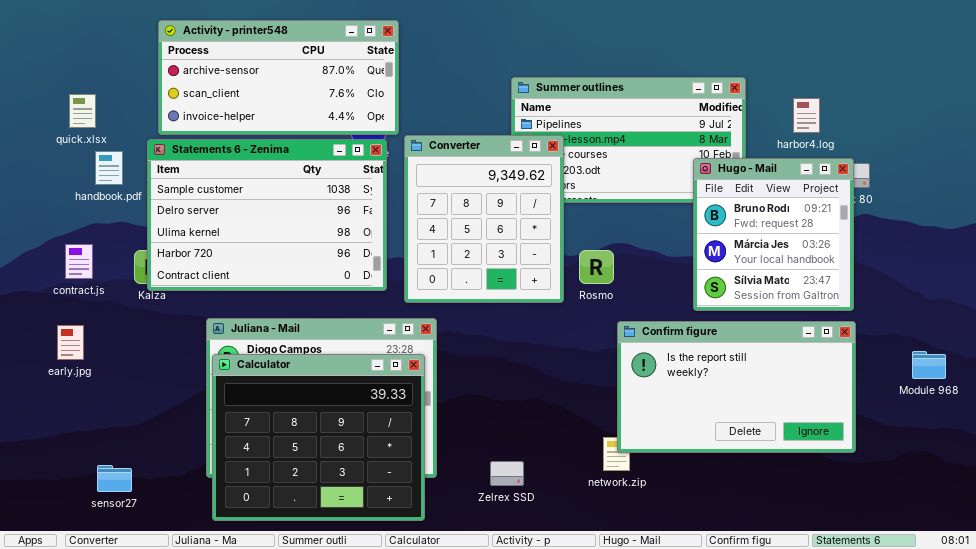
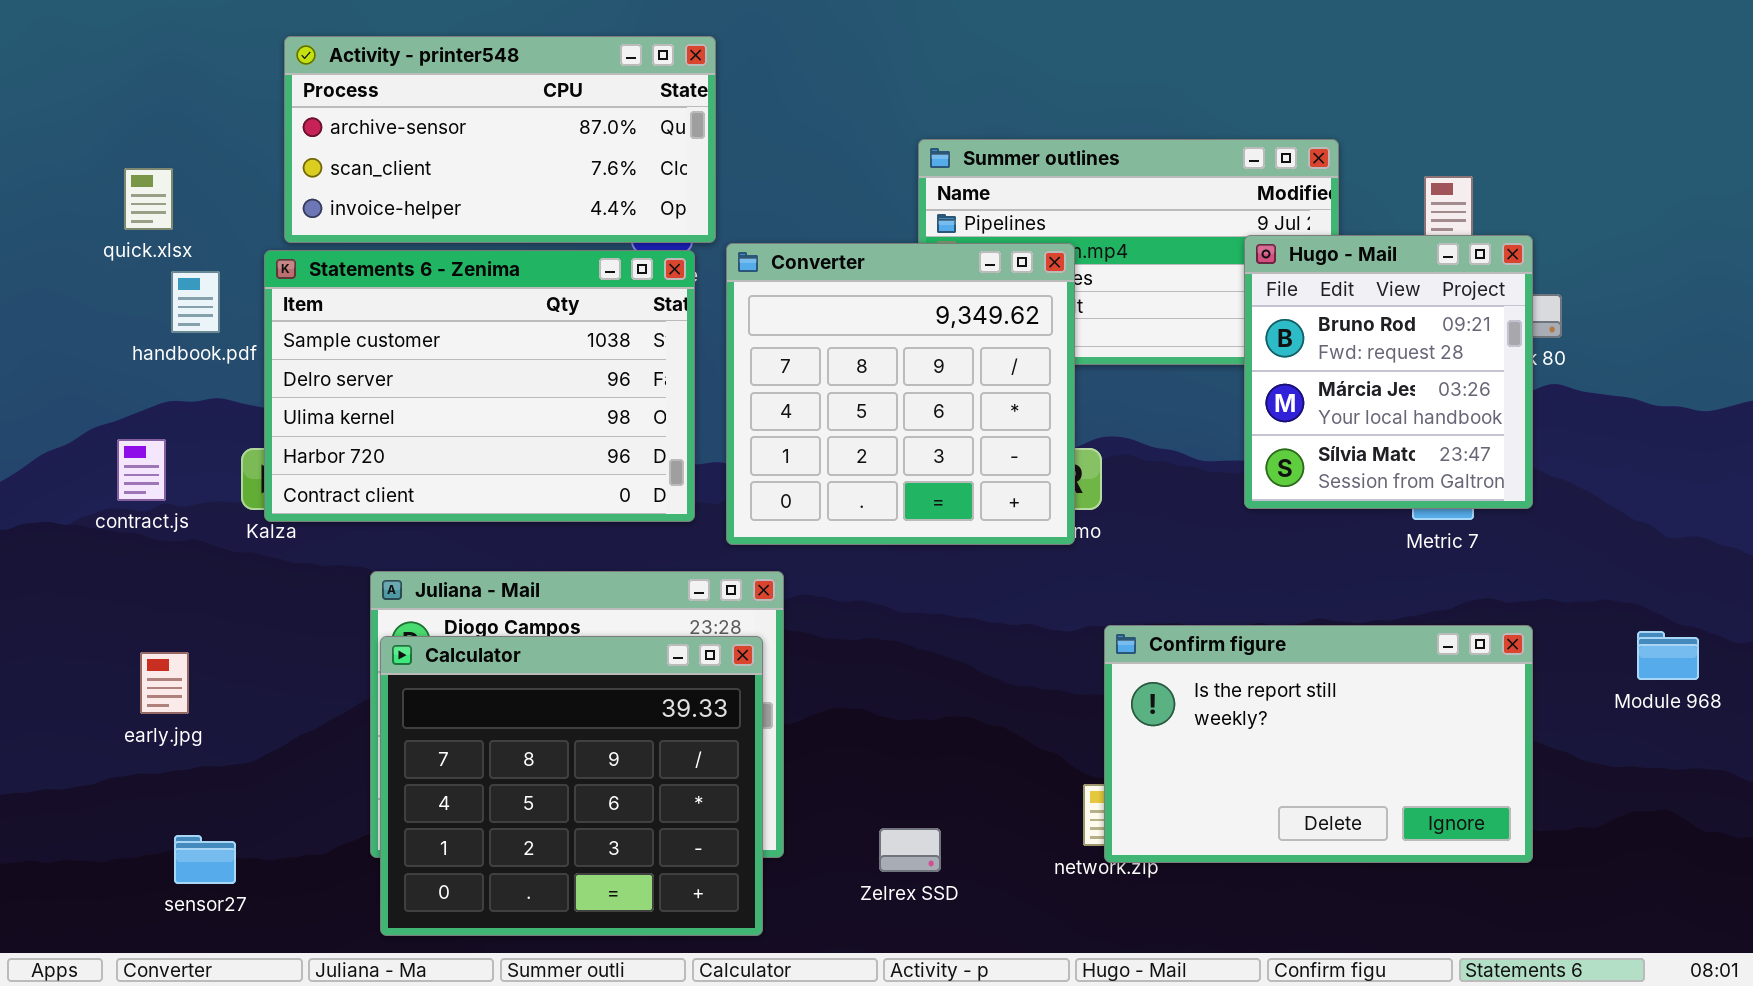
Converter: [404,135,564,303] -> [726,243,1075,545], resized
Hugo - Mail: [693,158,854,311] -> [1244,235,1533,509], moved
Confirm figure: [617,321,856,453] -> [1104,625,1533,863], moved
early.jpg: [57,325,84,360] -> [140,652,189,714], moved

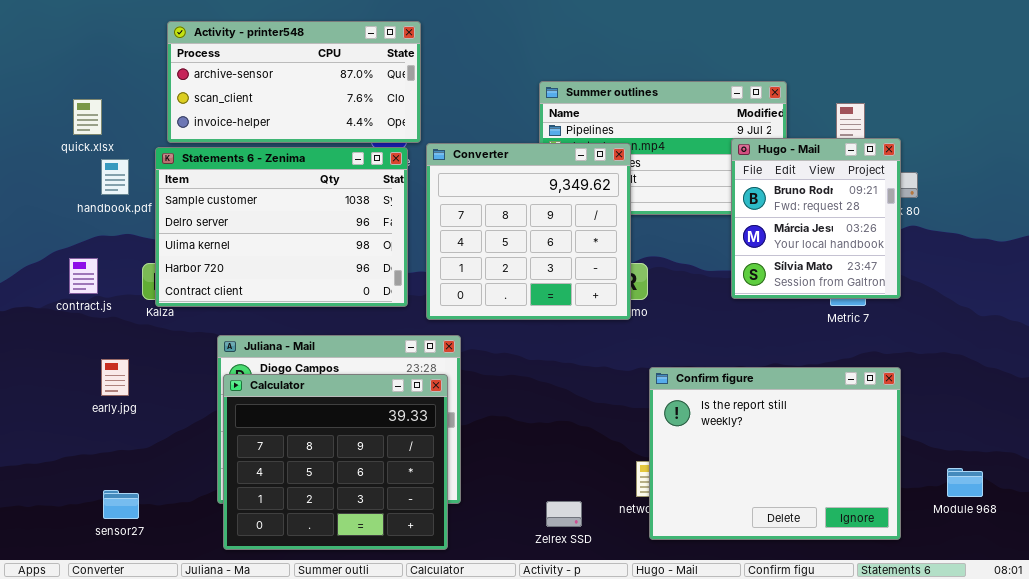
Confirm figure: [1104,625,1533,863] -> [649,367,901,540], resized
Module 968: [1637,631,1699,680] -> [947,468,983,497], moved
early.jpg: [140,652,189,714] -> [101,359,129,396], moved
Zelrex SSD: [879,828,941,872] -> [546,501,582,527], moved

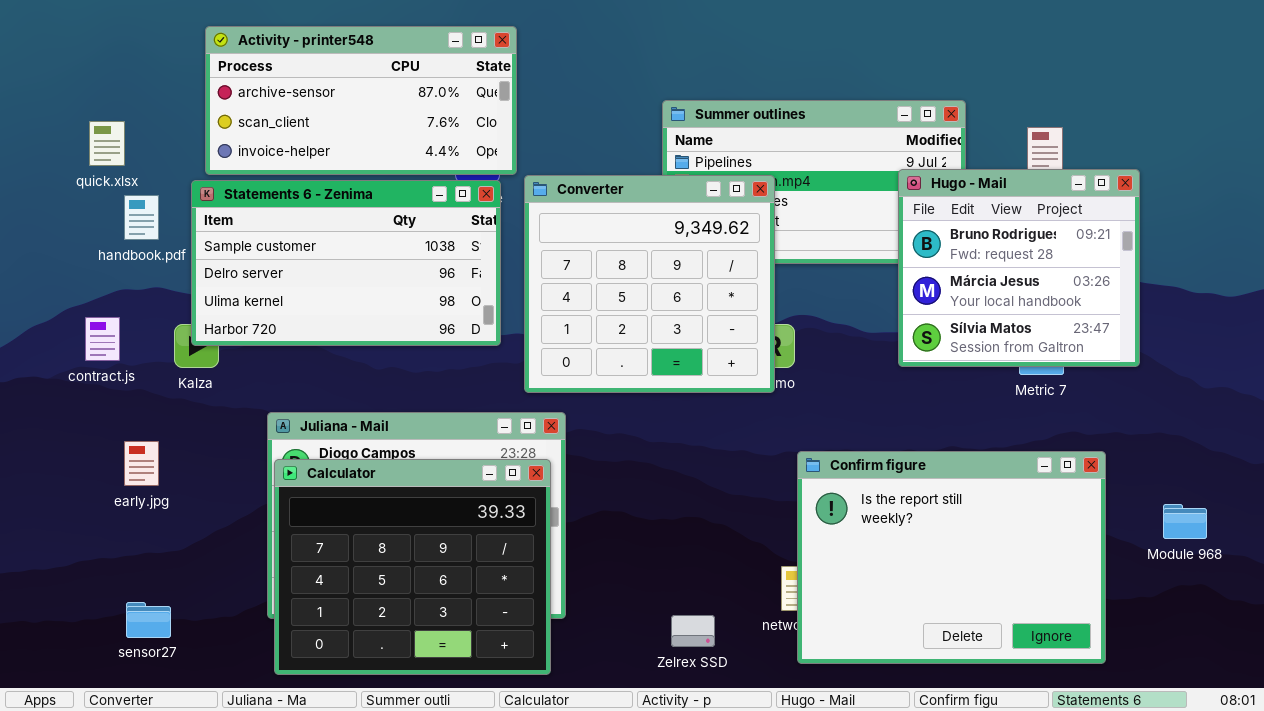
Hugo - Mail: [731,138,901,299] -> [898,169,1140,367], resized
Statements 6 - Zenima: [155,147,408,307] -> [191,180,501,346], resized
Module 968: [947,468,983,497] -> [1163,504,1207,539], moved

